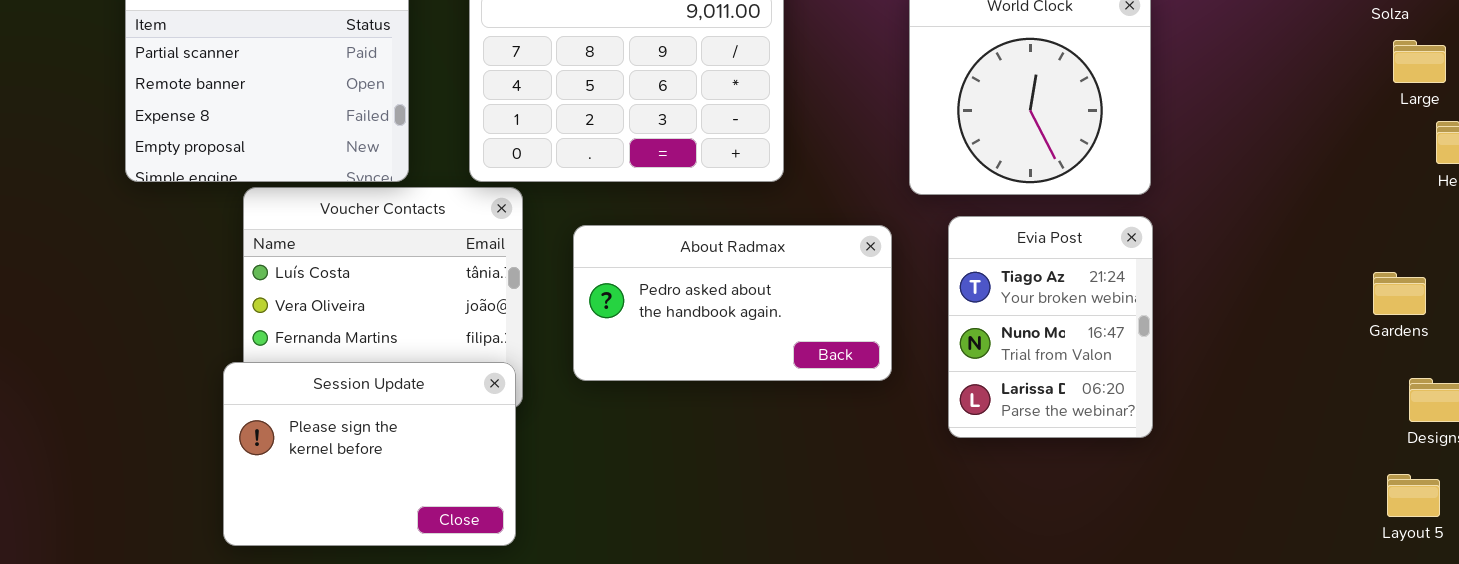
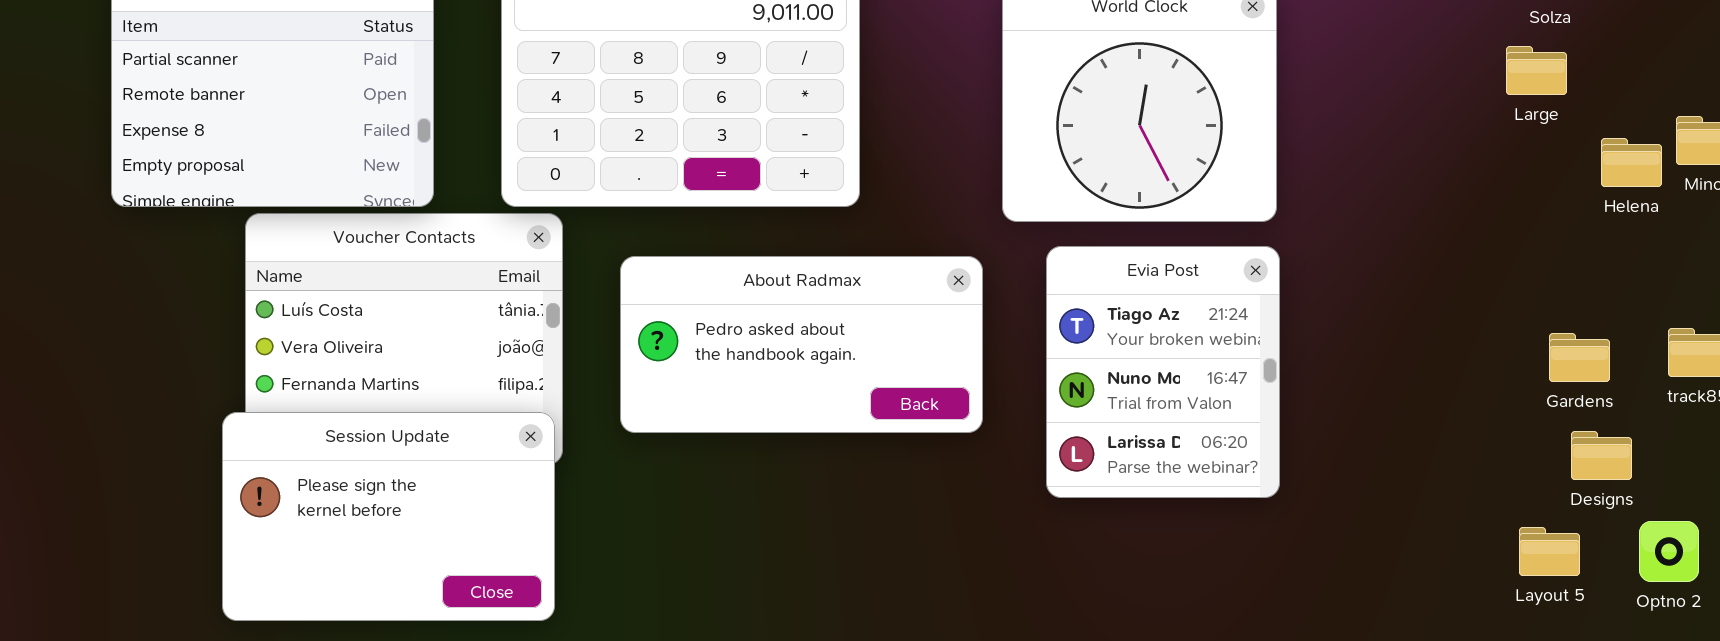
Large: [1393,40,1446,83] -> [1506,46,1567,95], moved
Gardens: [1373,272,1426,315] -> [1549,333,1610,382], moved
Layout 5: [1387,474,1440,517] -> [1519,527,1580,576], moved

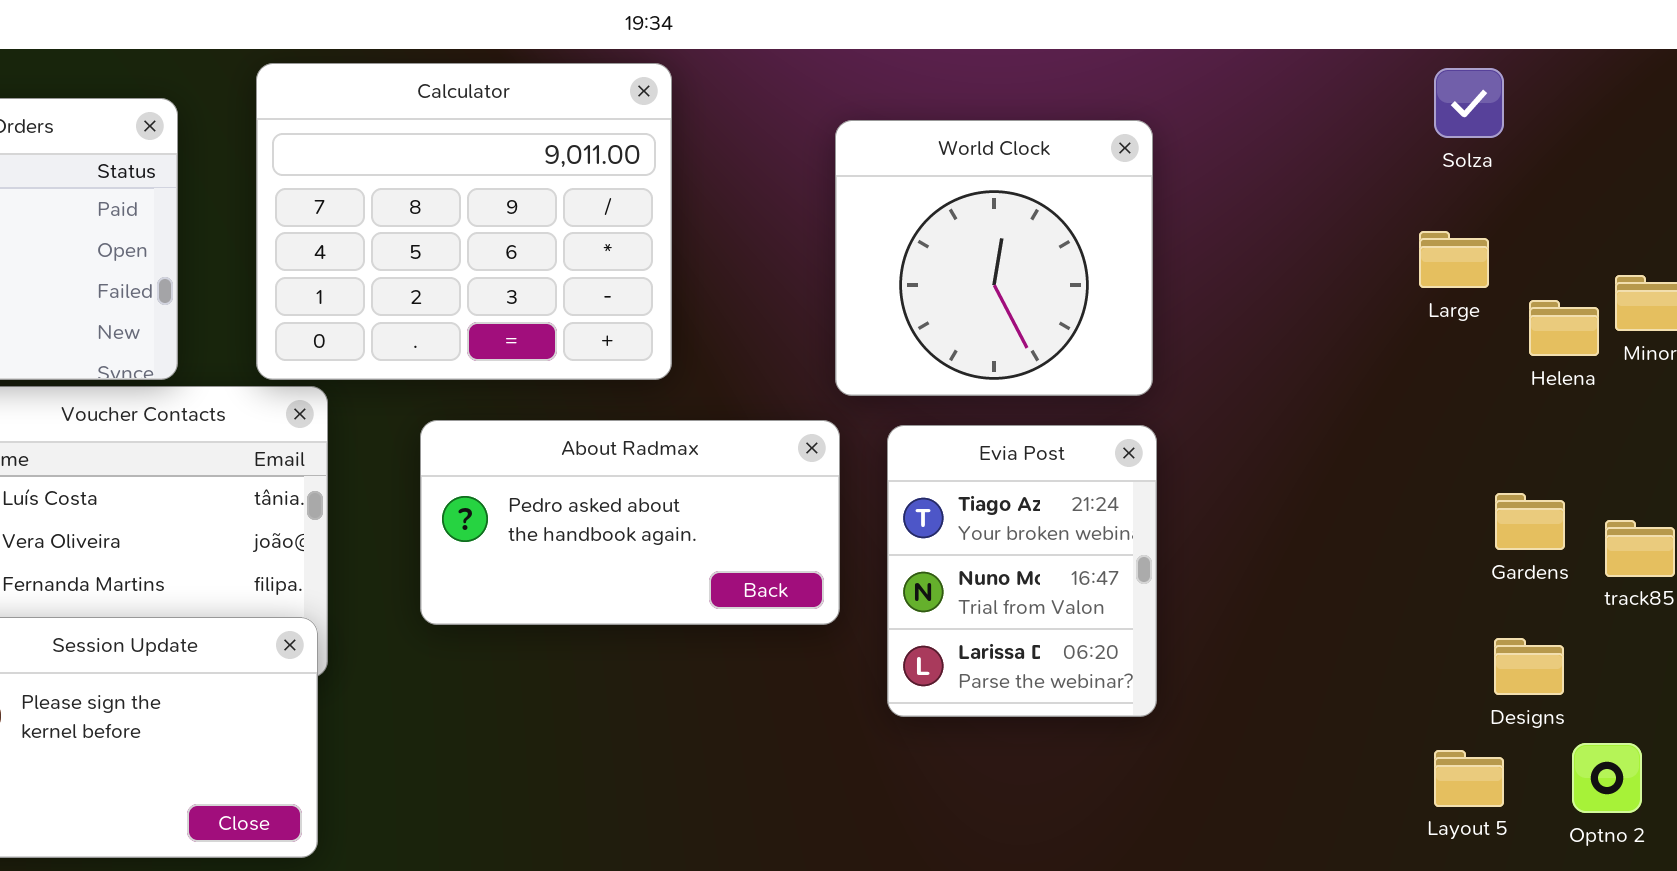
Large: [1506,46,1567,95] -> [1419,231,1489,288], moved
About Radmax: [620,256,983,433] -> [420,420,840,625], moved
Gardens: [1549,333,1610,382] -> [1495,493,1565,550], moved

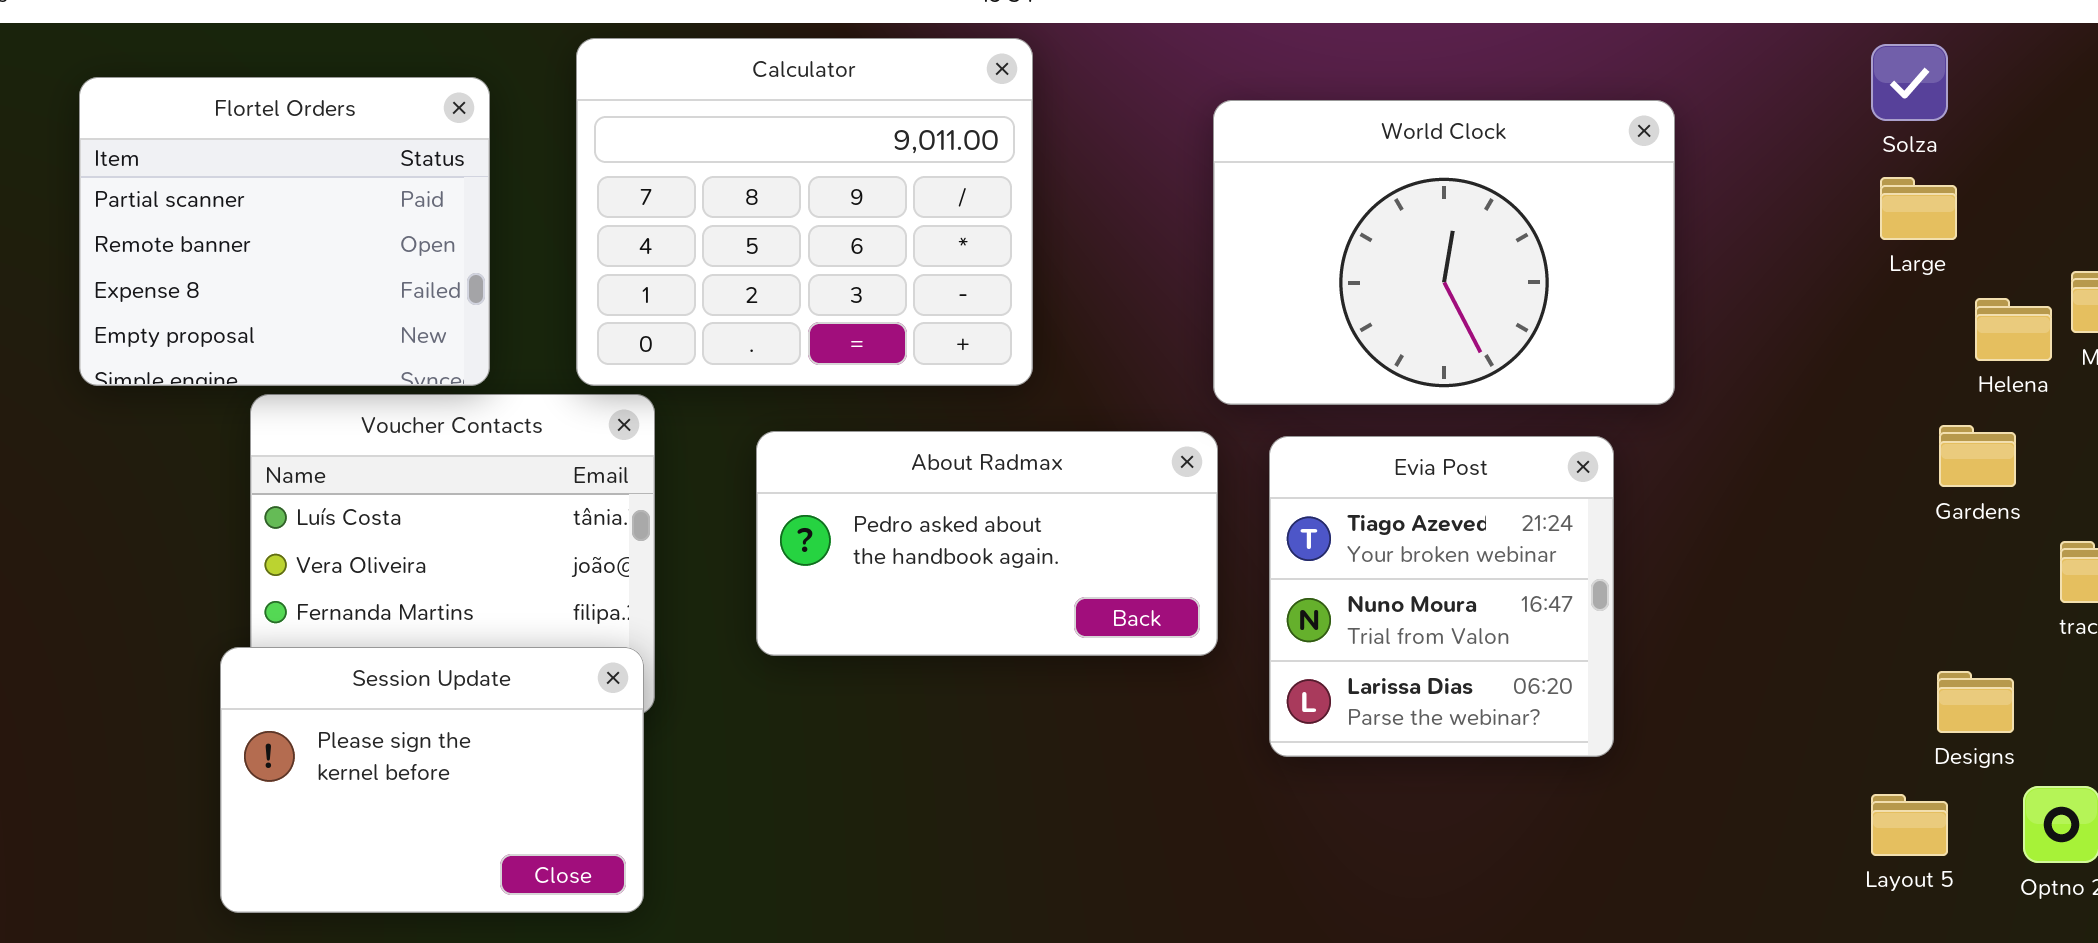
World Clock: [835,120,1153,396] -> [1213,100,1675,405], resized
Large: [1419,231,1489,288] -> [1880,177,1957,240], moved
Evia Post: [887,425,1157,717] -> [1269,436,1614,757], resized
Gardens: [1495,493,1565,550] -> [1939,425,2016,487], moved

